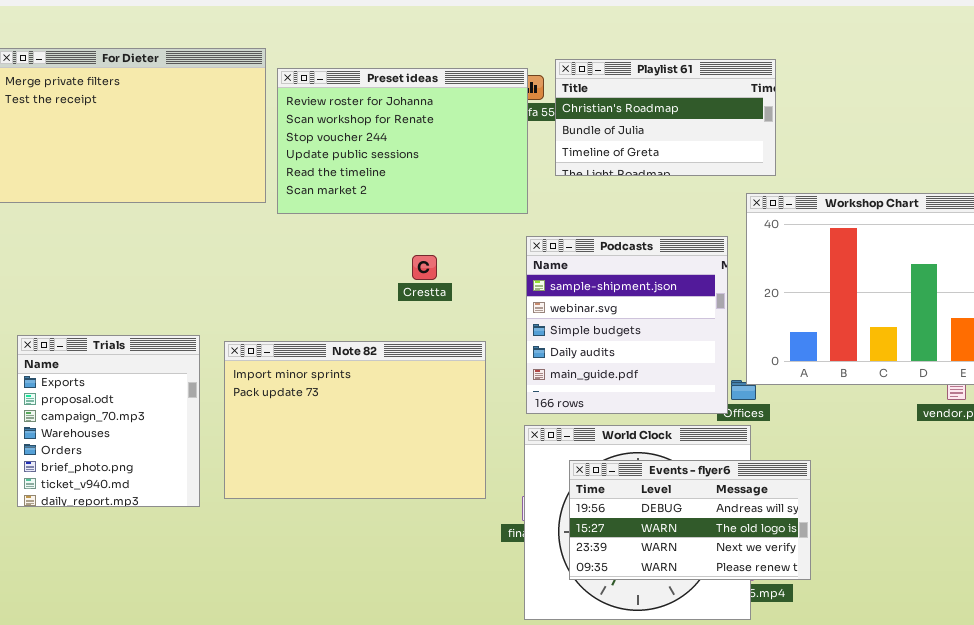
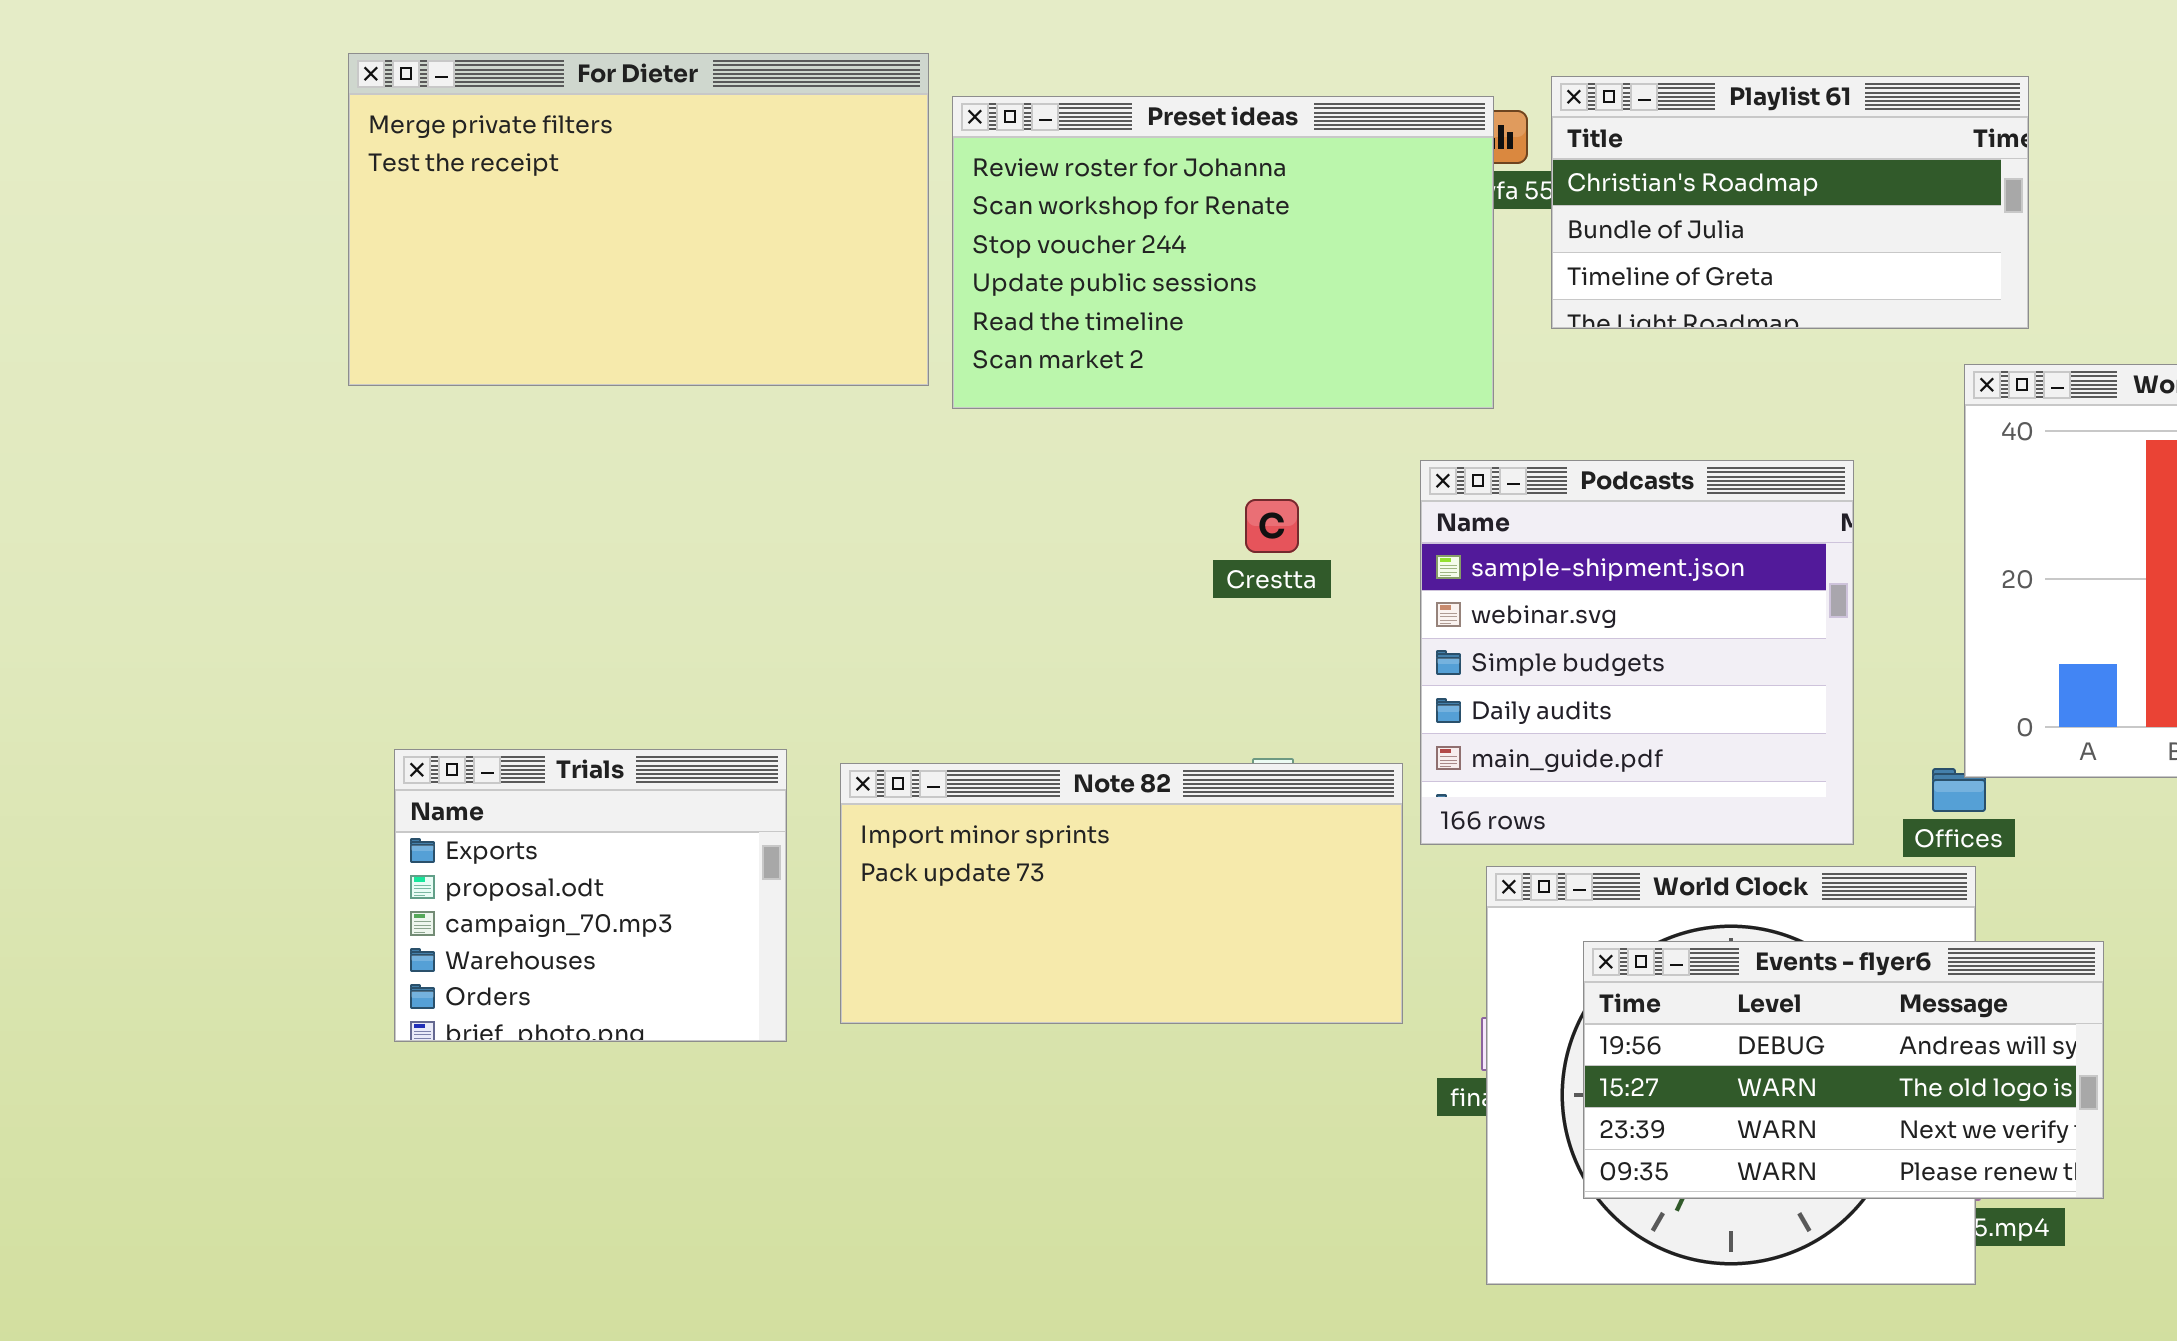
Podcasts: [526,236,728,414] -> [1420,460,1854,845], moved
Trials: [17,335,200,507] -> [394,749,787,1042], resized
Note 82: [224,341,486,499] -> [840,763,1403,1024], resized

